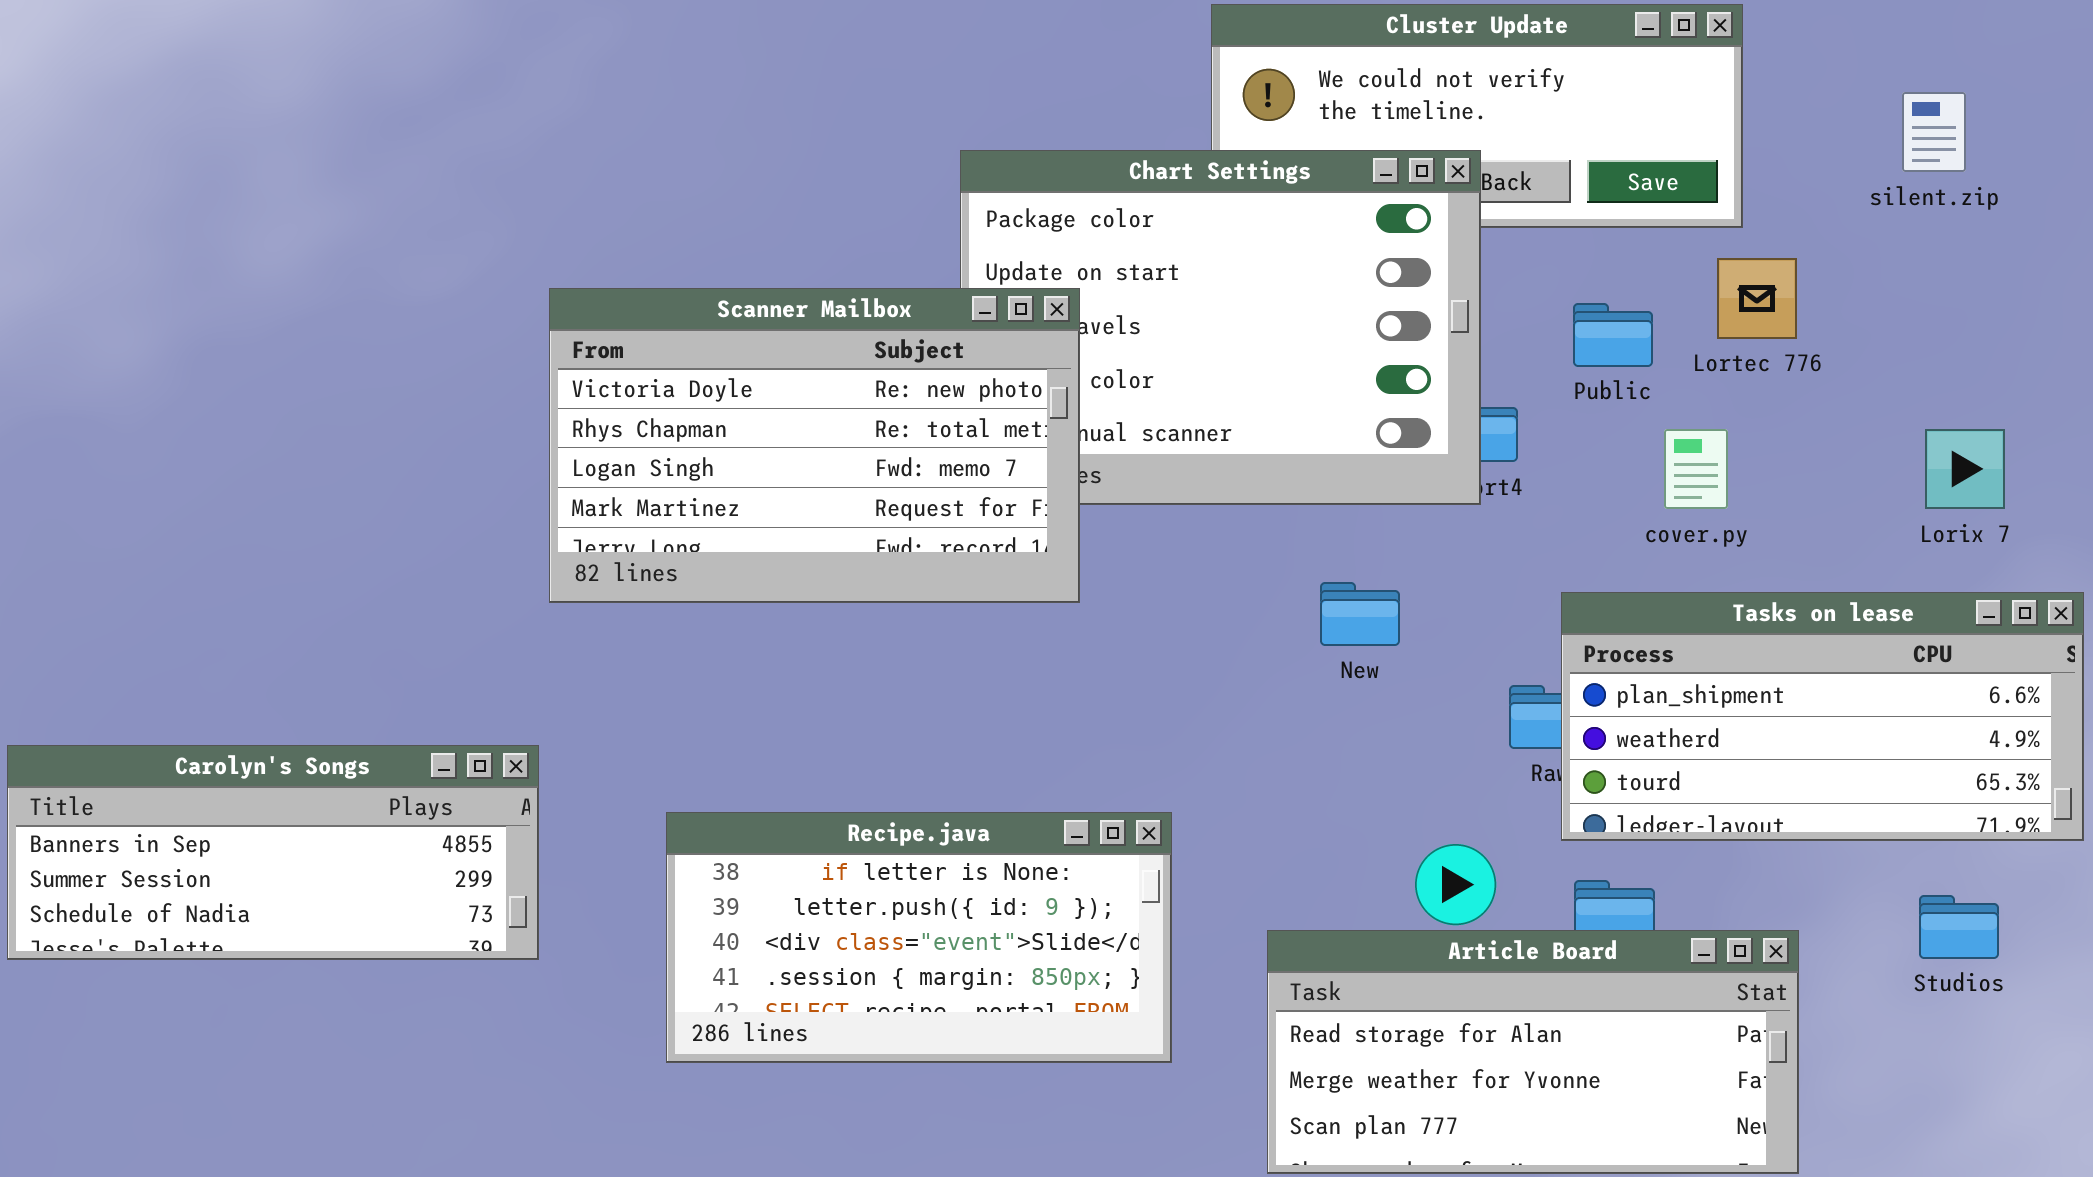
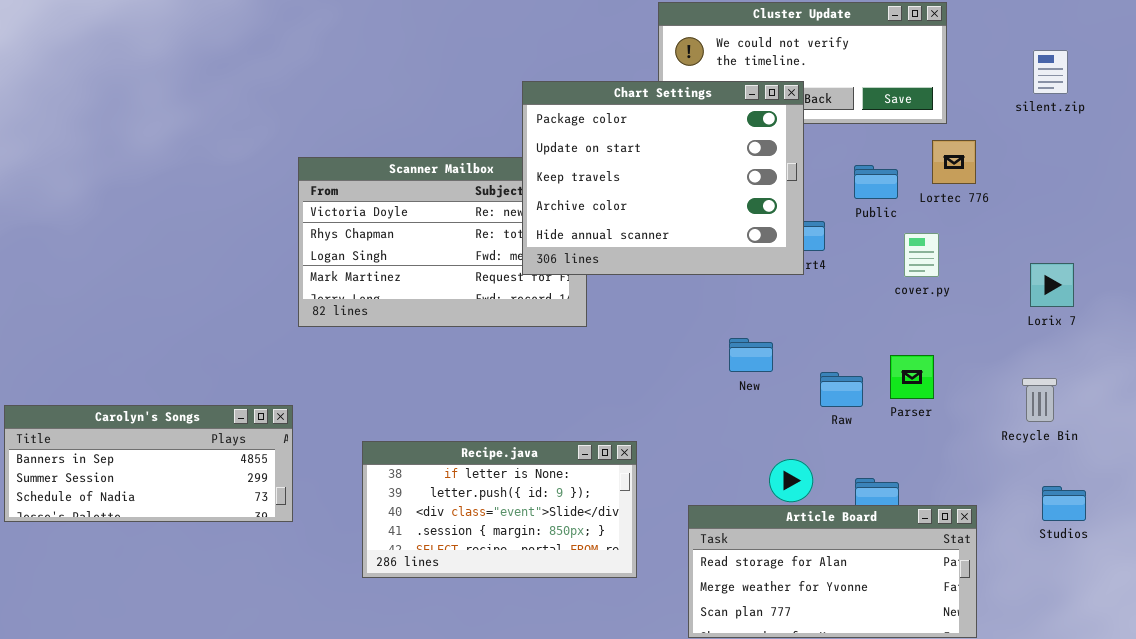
Chart Settings: [960,150,1481,505] -> [522,81,804,275], raised
Lorix 7: [1925,429,2005,509] -> [1030,263,1074,307], moved
New: [1320,582,1400,646] -> [729,338,773,372], moved
Tasks on lease: [1561,592,2084,841] -> none, closed

